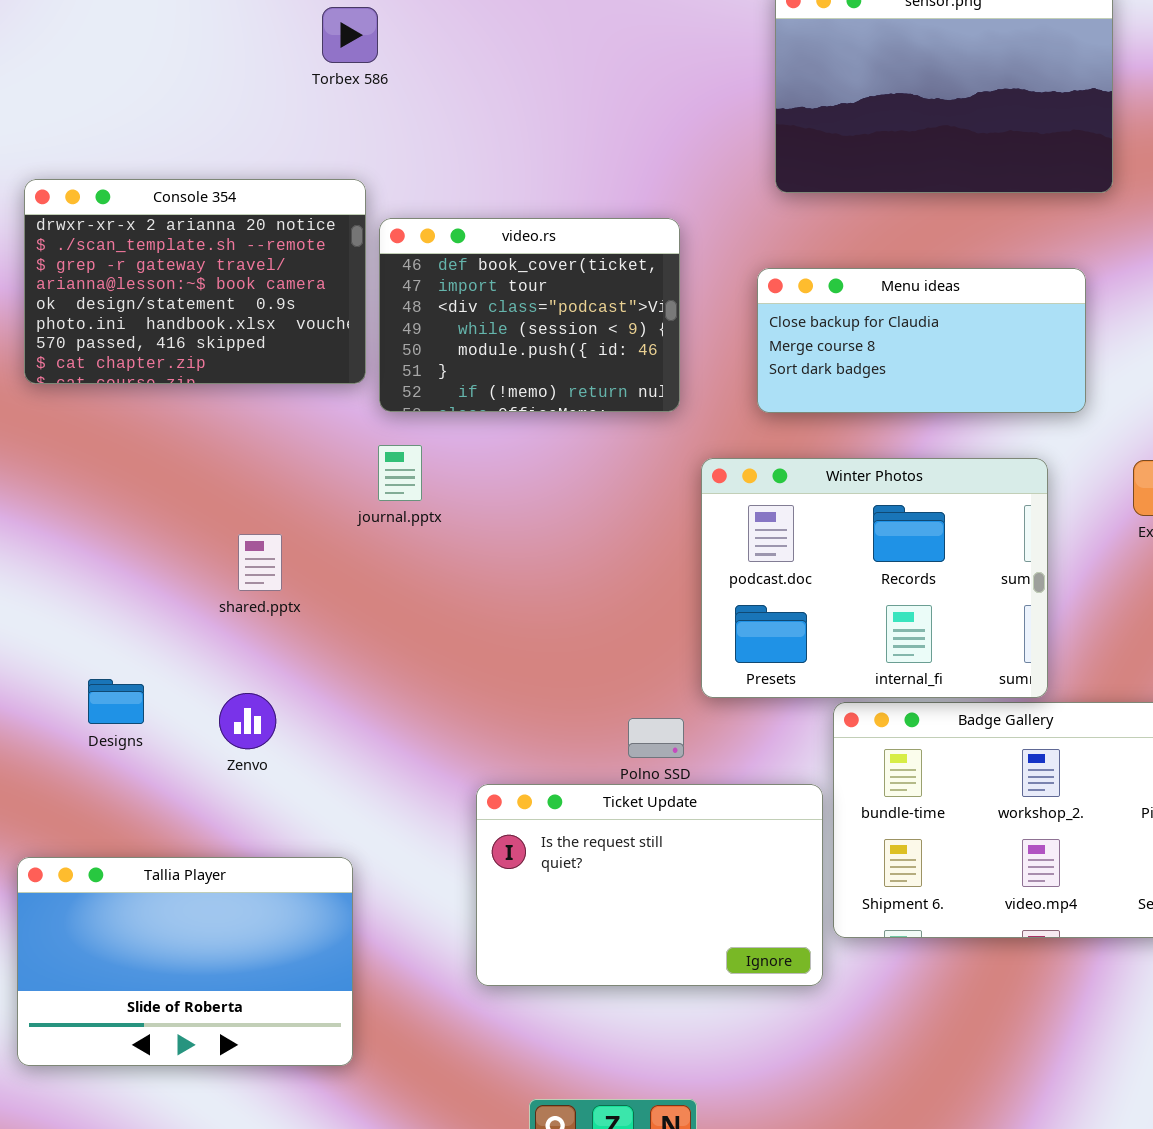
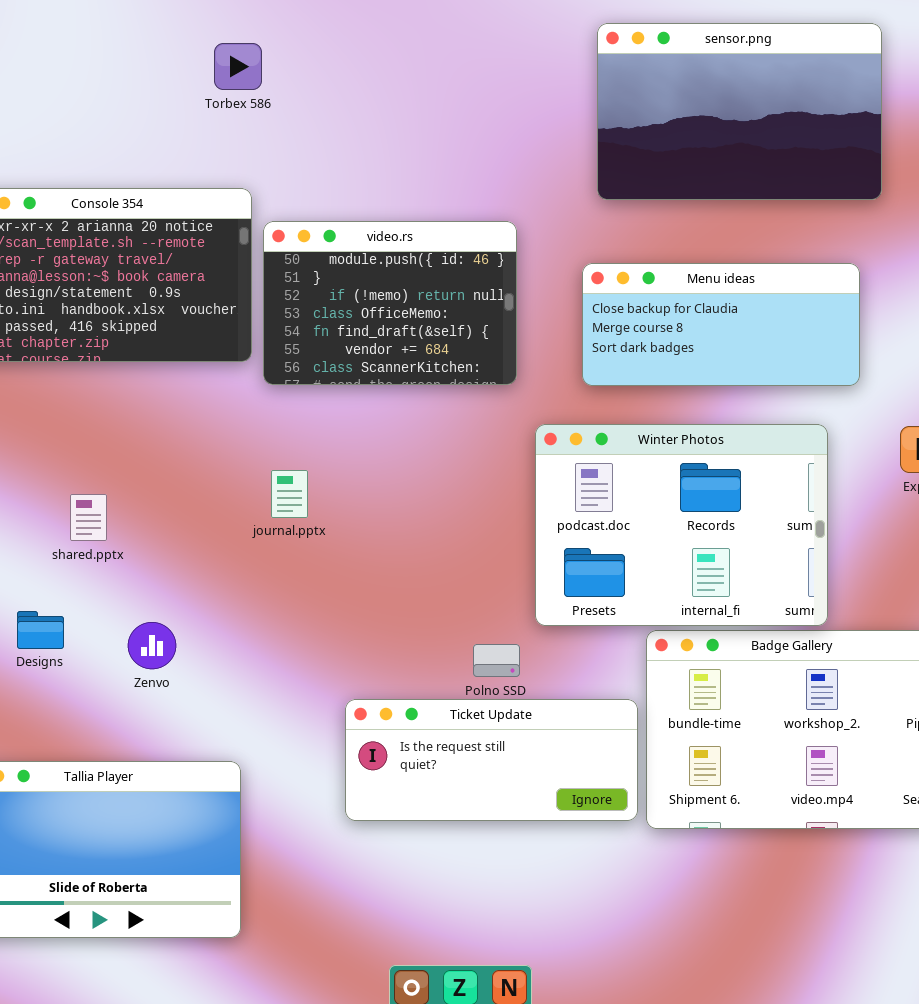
video.rs: [379,218,680,412] -> [263,221,517,385], scrolled down 4 rows
journal.pptx: [378,445,422,501] -> [271,470,308,518], moved
shared.pptx: [238,534,282,591] -> [70,494,107,541], moved
Ticket Update: [476,784,823,986] -> [345,699,638,821], resized

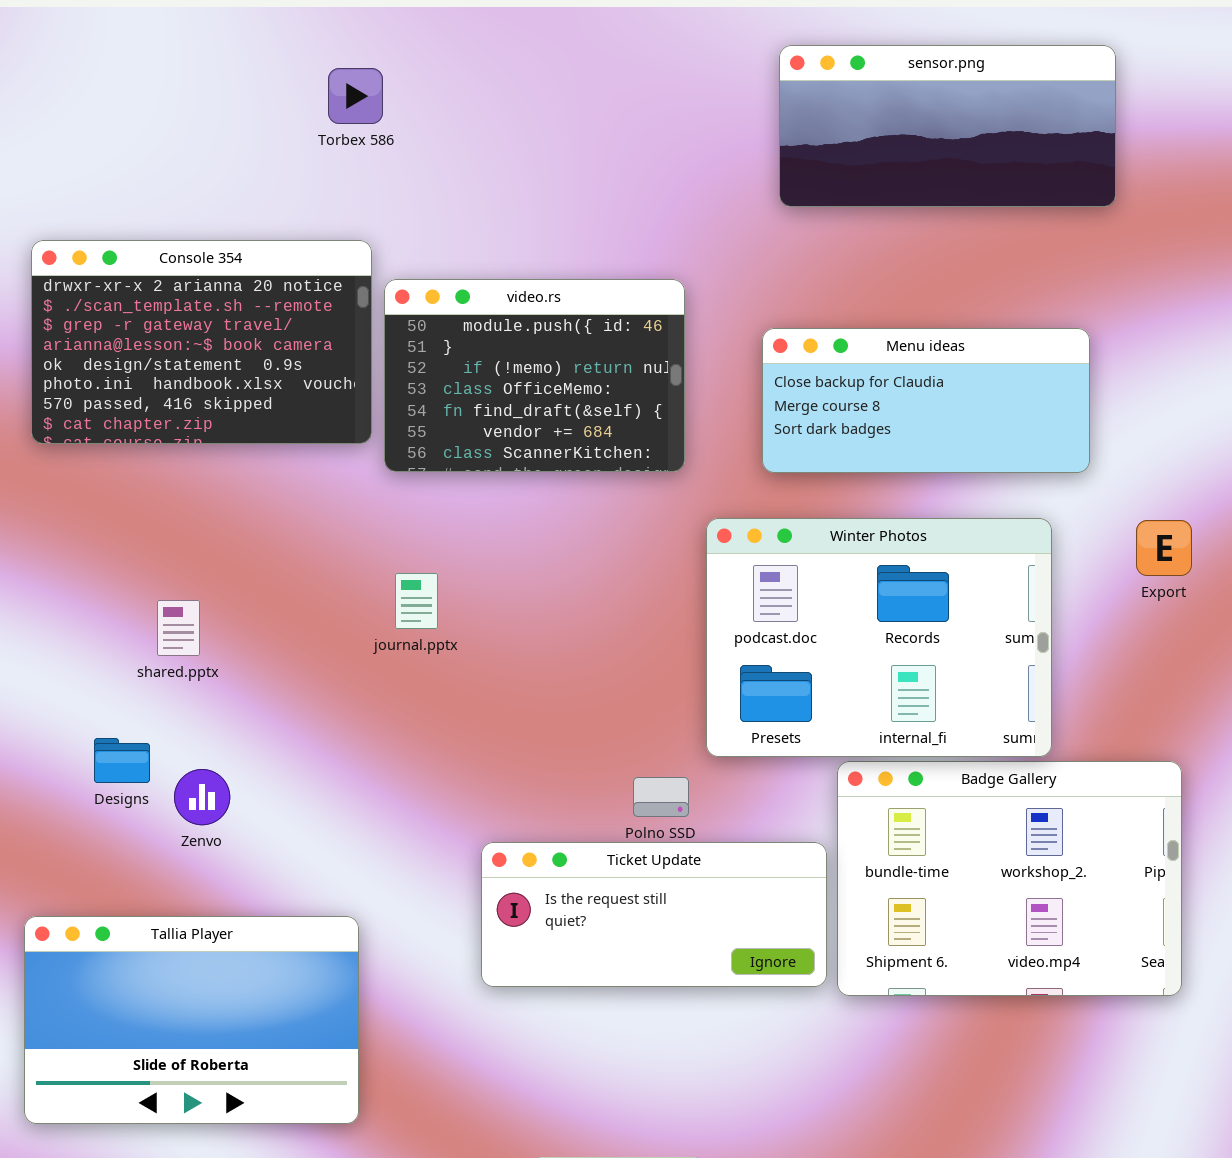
sensor.png: [597,23,882,200] -> [779,45,1116,207], resized
Zenvo: [128,622,176,669] -> [174,769,230,825], moved

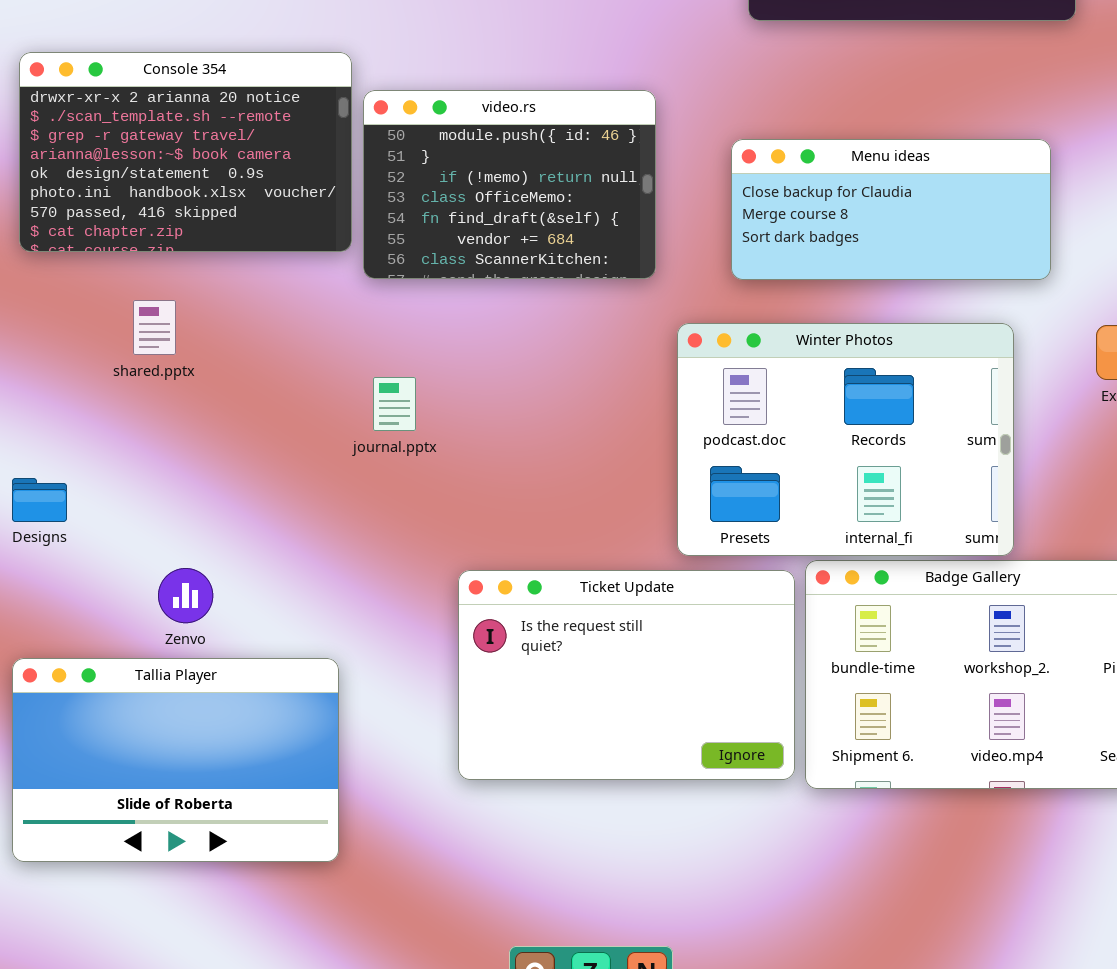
shared.pptx: [157,600,200,656] -> [133,300,176,355], moved
Designs: [94,738,150,783] -> [12,478,67,522], moved
Ticket Update: [481,842,827,987] -> [458,570,795,780], resized
Tallia Player: [24,916,359,1124] -> [12,658,339,862], moved

